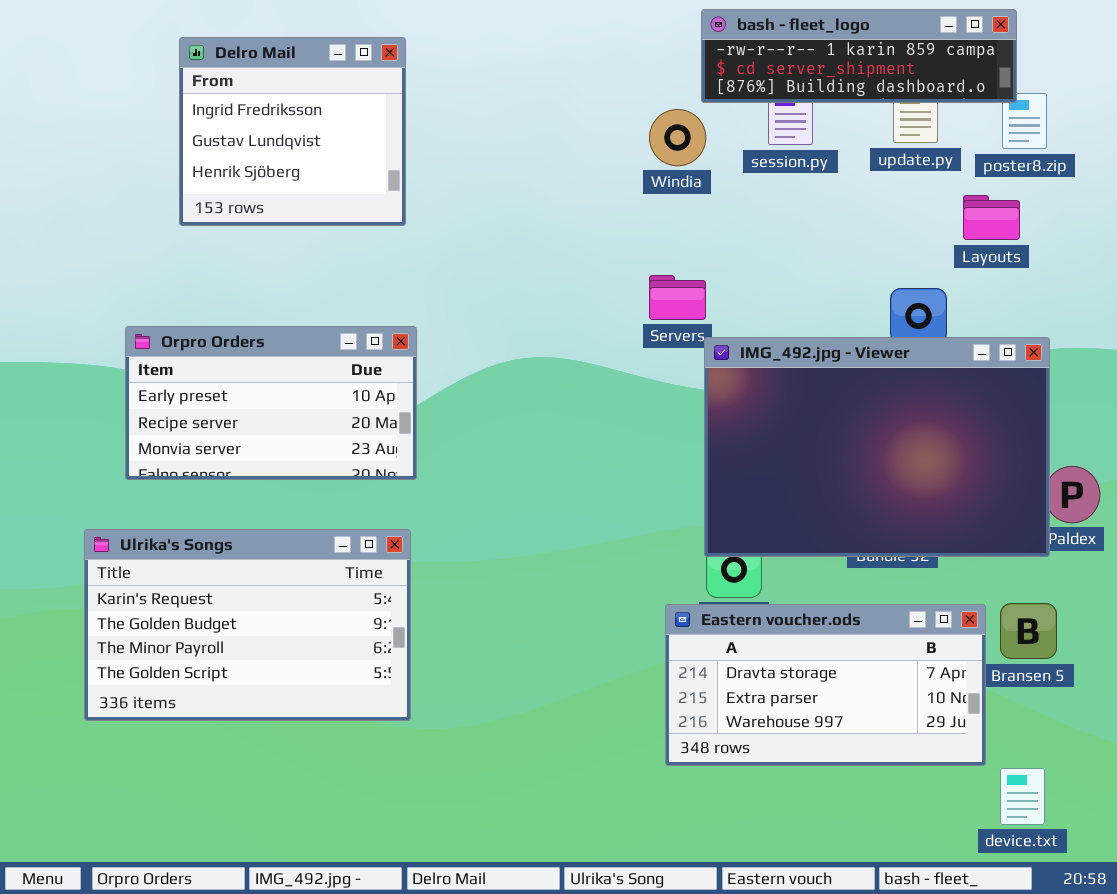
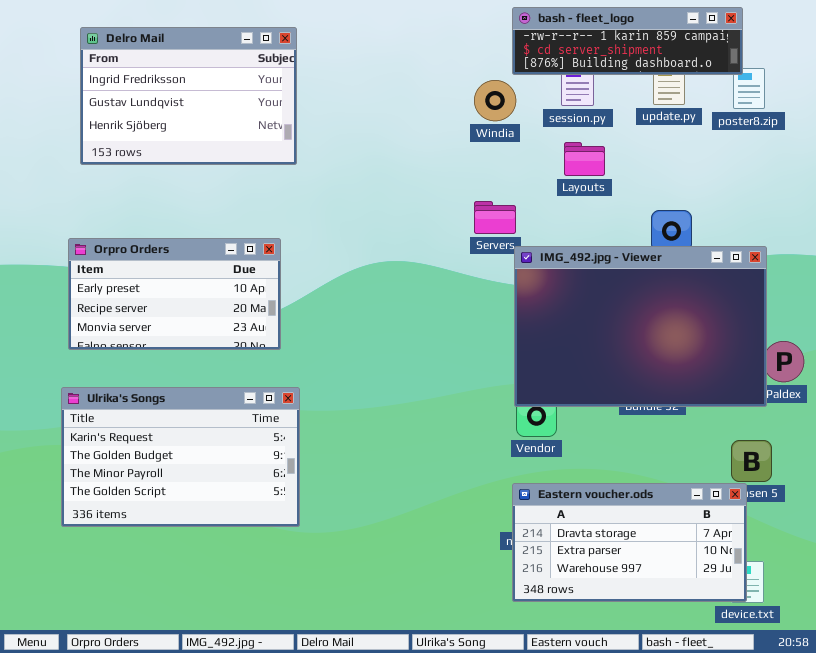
Delro Mail: [179,37,406,226] -> [80,27,297,165], resized
Layouts: [963,195,1020,240] -> [564,142,605,176], moved
Orpro Orders: [125,326,417,480] -> [68,238,281,350], moved
Eastern voucher.ods: [665,604,986,766] -> [512,483,747,602], moved

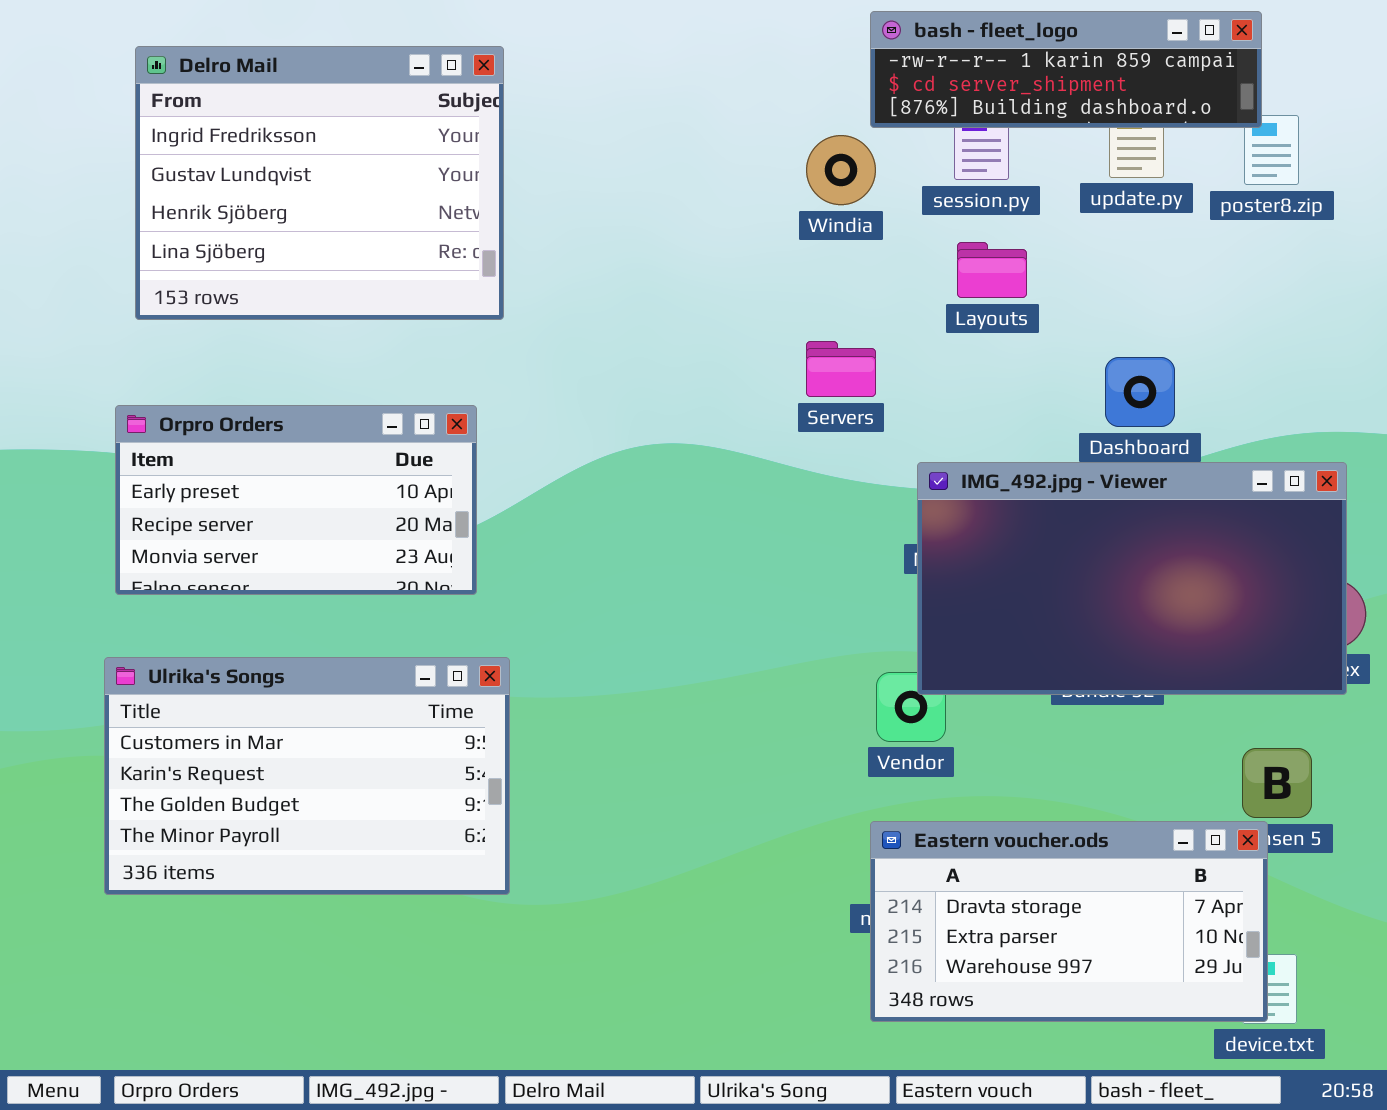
Delro Mail: [80,27,297,165] -> [135,46,504,320], resized
IMG_492.jpg - Viewer: [514,246,767,407] -> [917,462,1347,695], moved, resized
Ulrika's Songs: [61,387,300,527] -> [104,657,510,895], scrolled up 1 row

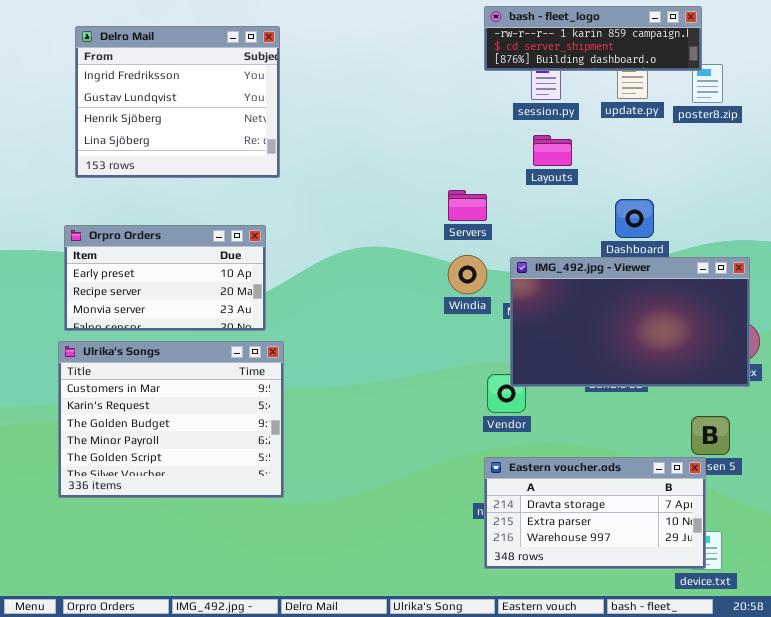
Windia: [806,135,876,205] -> [448,255,487,294], moved
Ulrika's Songs: [104,657,510,895] -> [58,341,284,498], resized

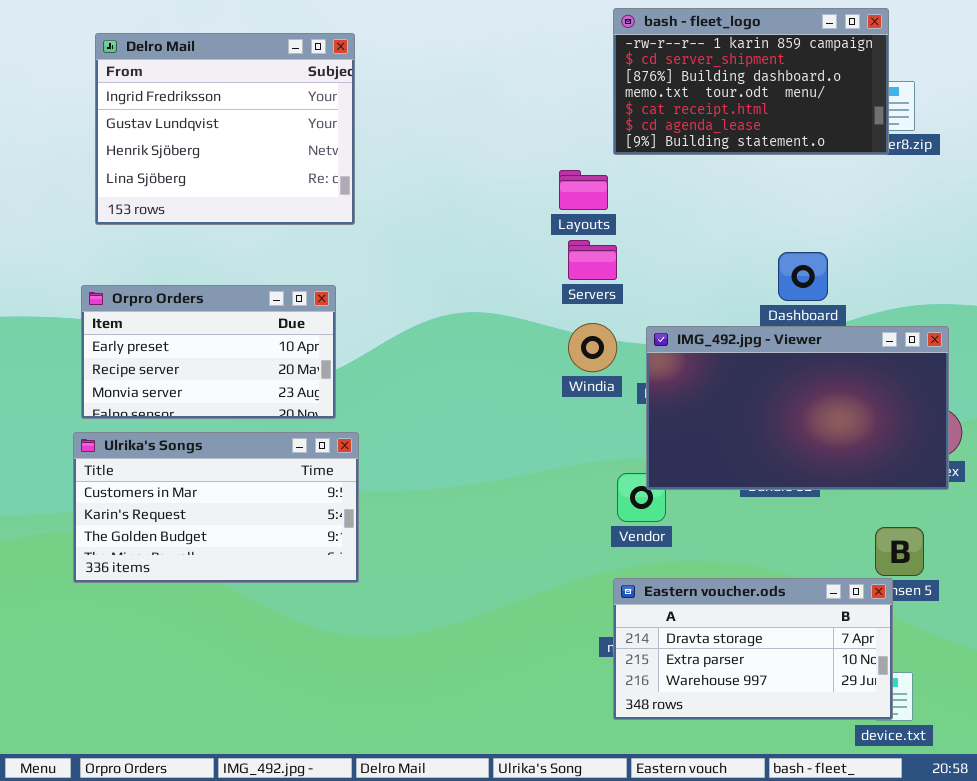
bash - fleet_logo: [484,6,702,71] -> [613,8,889,155], resized
Layouts: [533,135,572,166] -> [559,170,608,210], moved
Ulrika's Songs: [58,341,284,498] -> [73,432,359,583], resized

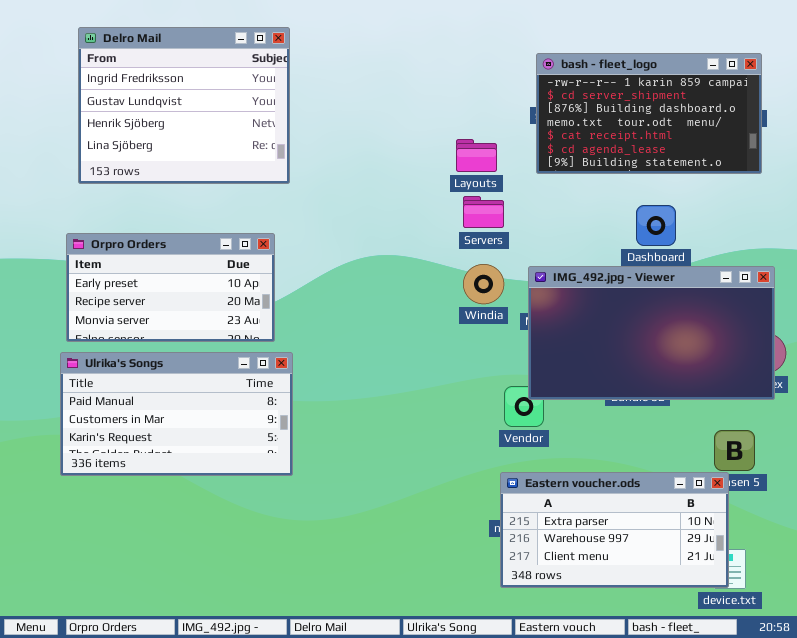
bash - fleet_logo: [613,8,889,155] -> [536,53,762,174], moved
Ulrika's Songs: [73,432,359,583] -> [60,352,293,476], scrolled up 1 row
Eastern voucher.ods: [613,578,893,720] -> [500,472,729,588], scrolled down 1 row

